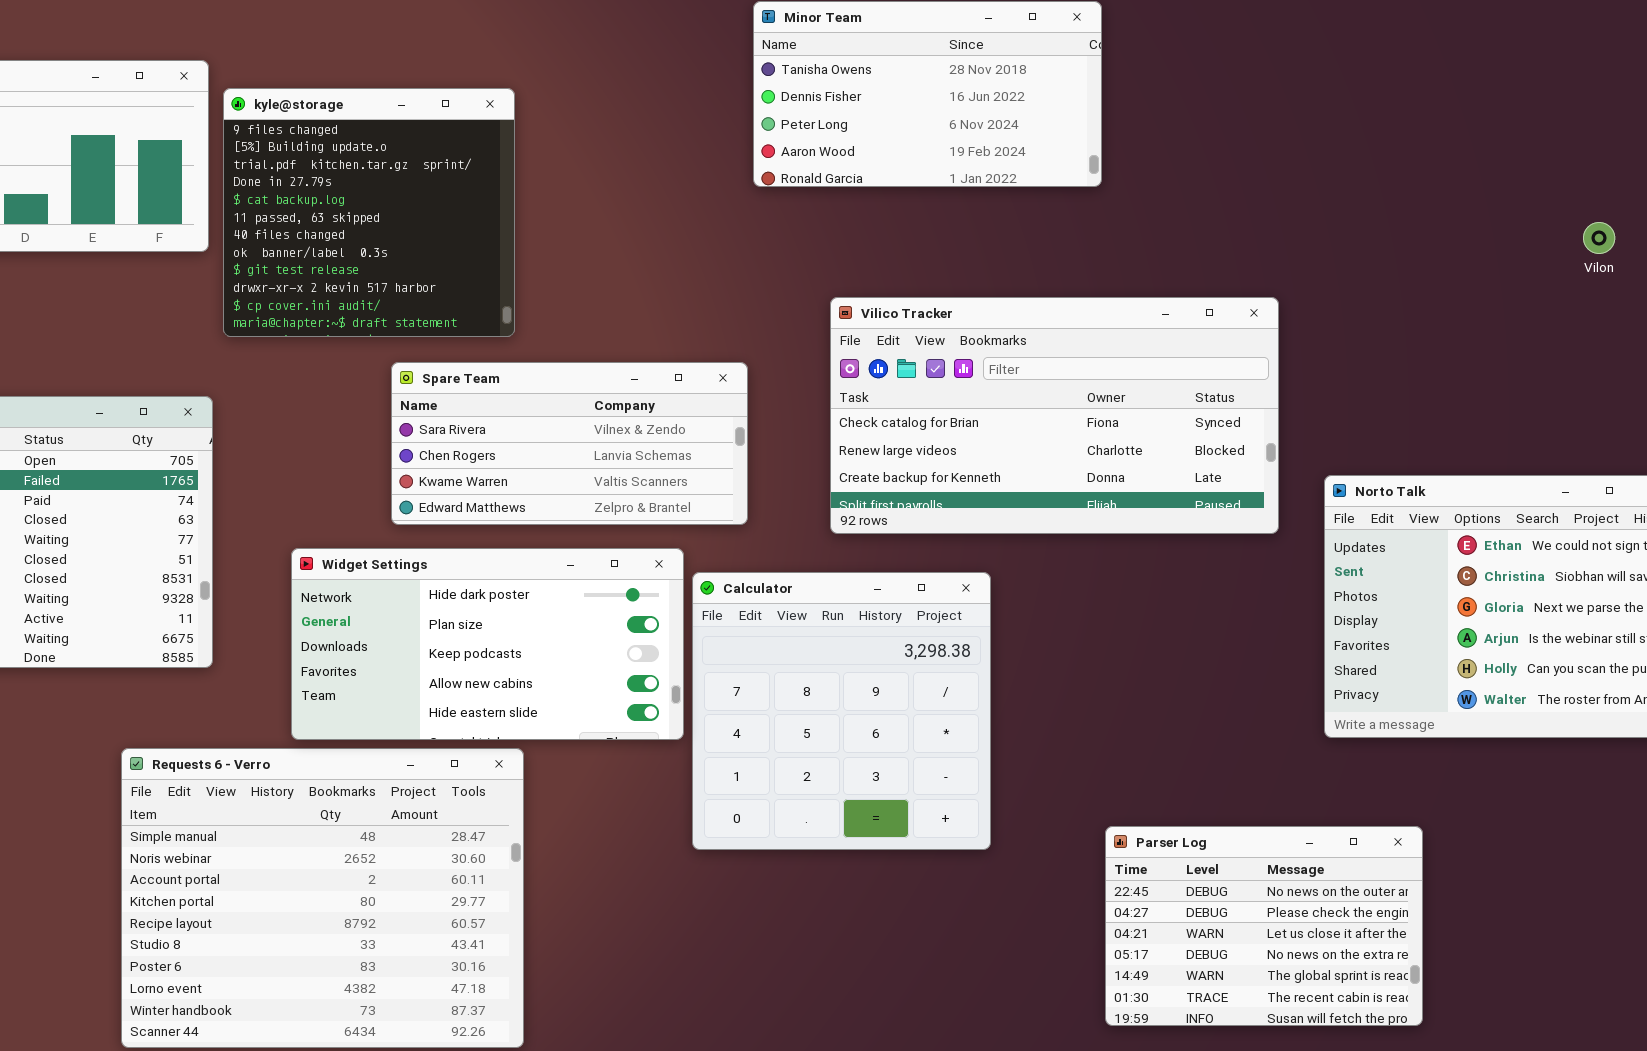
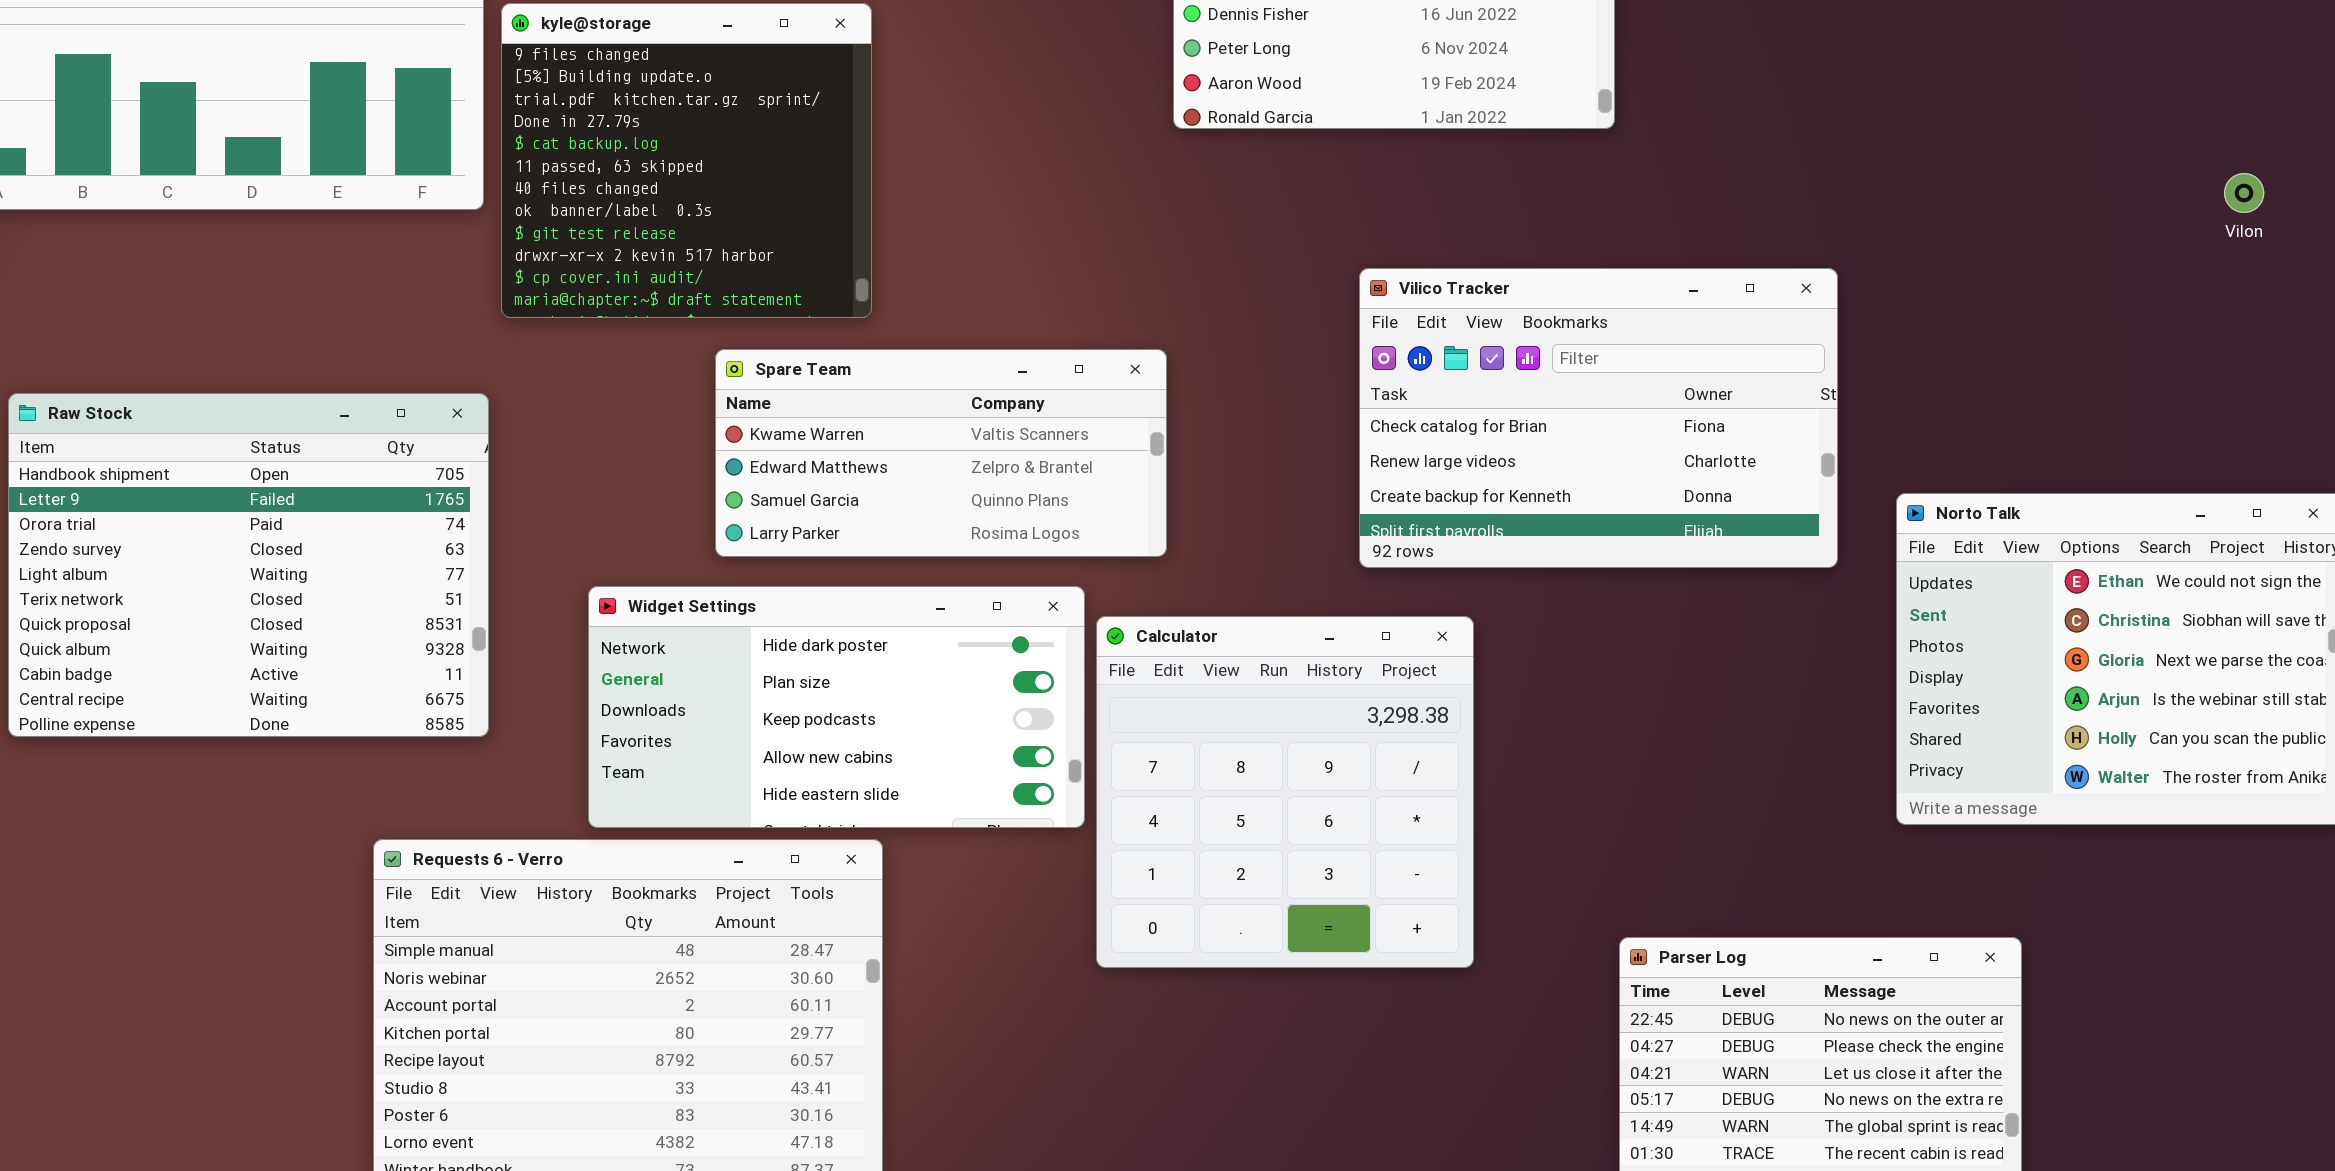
Vilico Tracker: [830,297,1279,534] -> [1359,268,1838,568], resized
Spare Team: [391,362,748,525] -> [715,349,1167,557], scrolled down 2 rows

